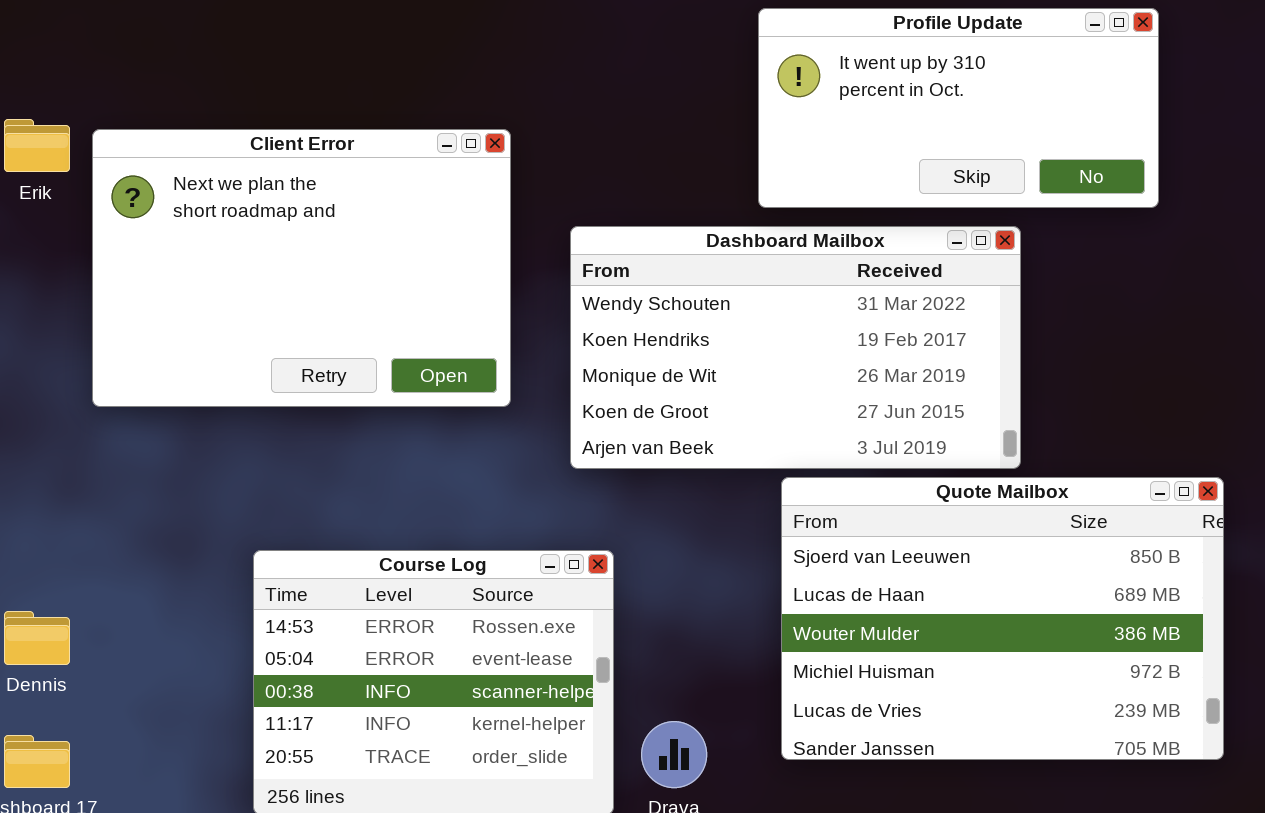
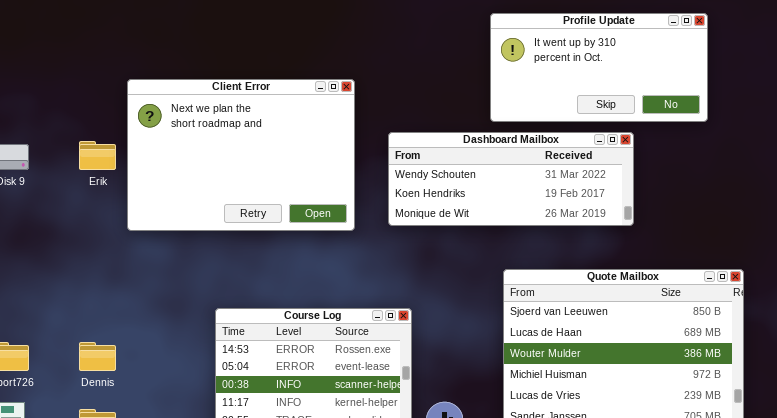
Erik: [4,119,70,172] -> [79,141,116,170], moved
Dashboard Mailbox: [570,226,1021,469] -> [388,132,634,226], resized

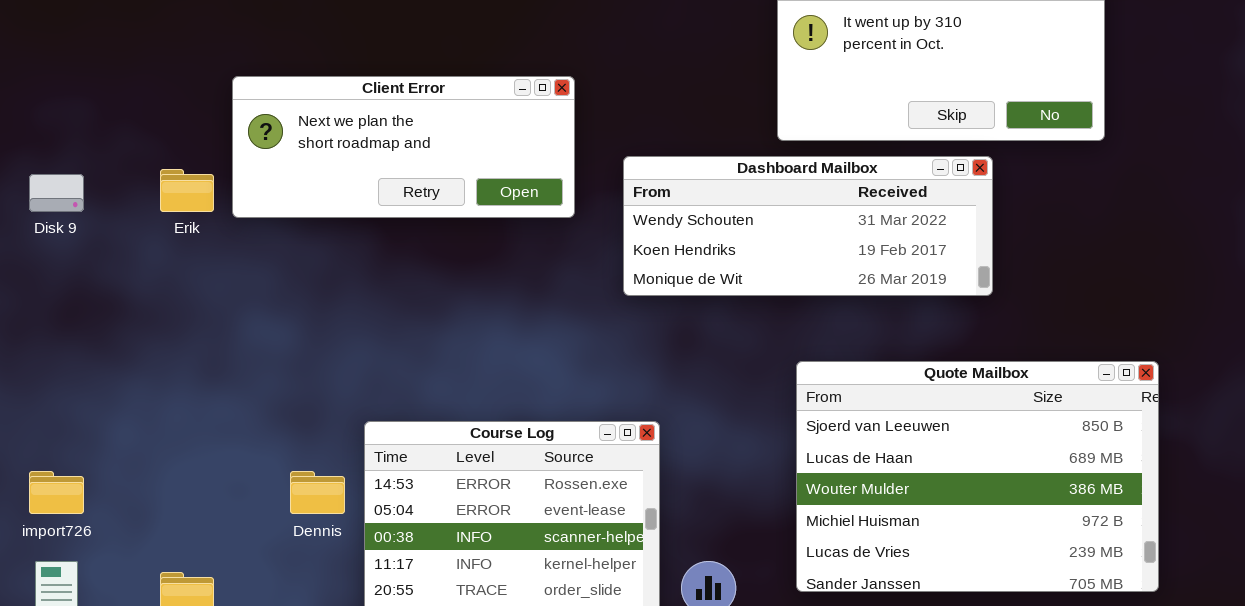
Client Error: [127,79,355,231] -> [232,76,575,218], resized
Dennis: [79,342,116,371] -> [290,471,345,514], moved

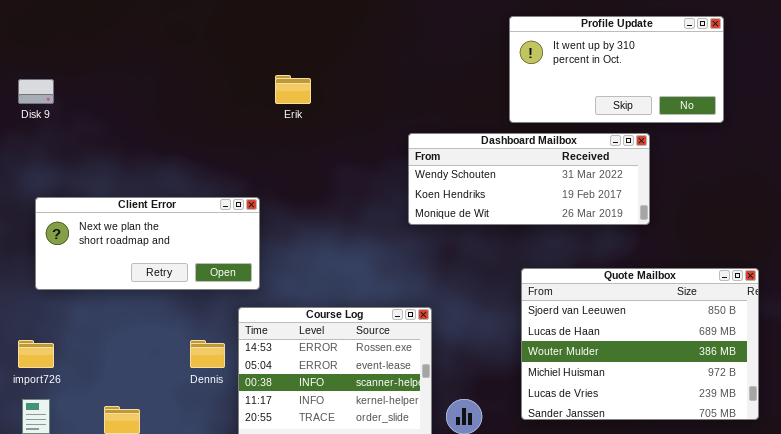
Client Error: [232,76,575,218] -> [35,197,260,290], moved
Erik: [160,169,214,212] -> [275,75,311,104], moved
Disk 9: [29,174,84,212] -> [18,79,54,104], moved

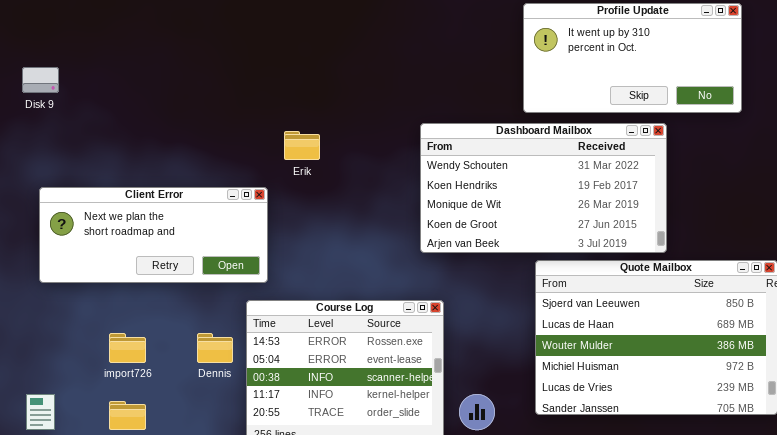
Erik: [275,75,311,104] -> [284,131,320,160], moved
Dashboard Mailbox: [408,133,650,225] -> [420,123,667,253], resized
import726: [18,340,54,368] -> [109,333,146,363], moved

